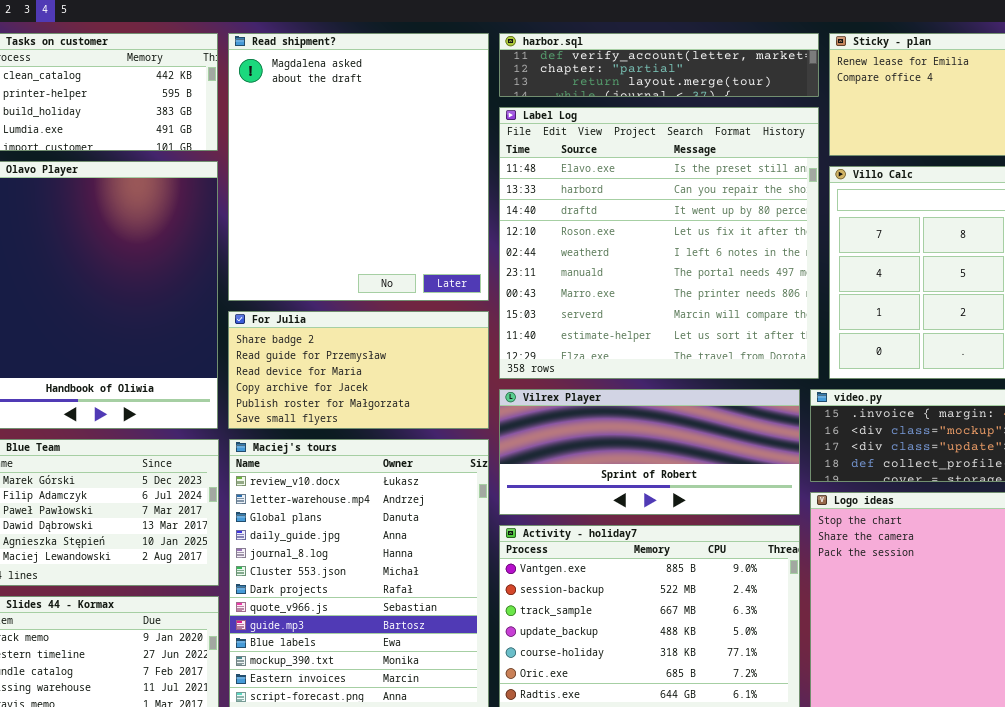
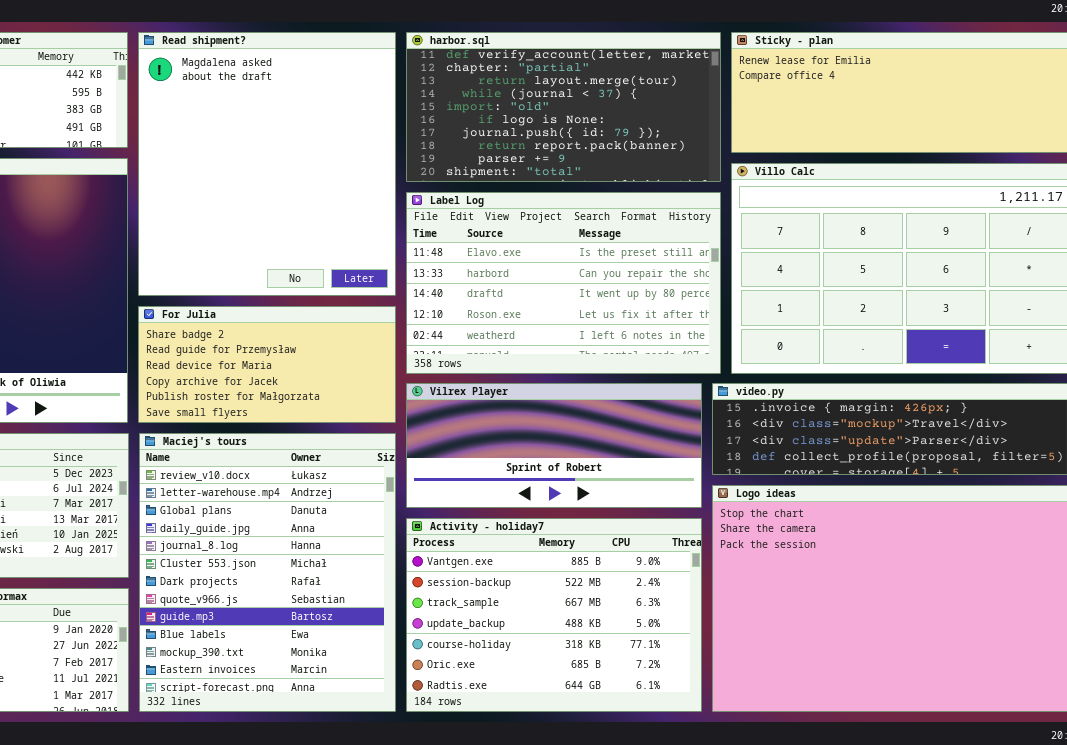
harbor.sql: [499,33,819,97] -> [406,32,721,182], resized
Label Log: [499,107,819,379] -> [406,192,721,374], resized

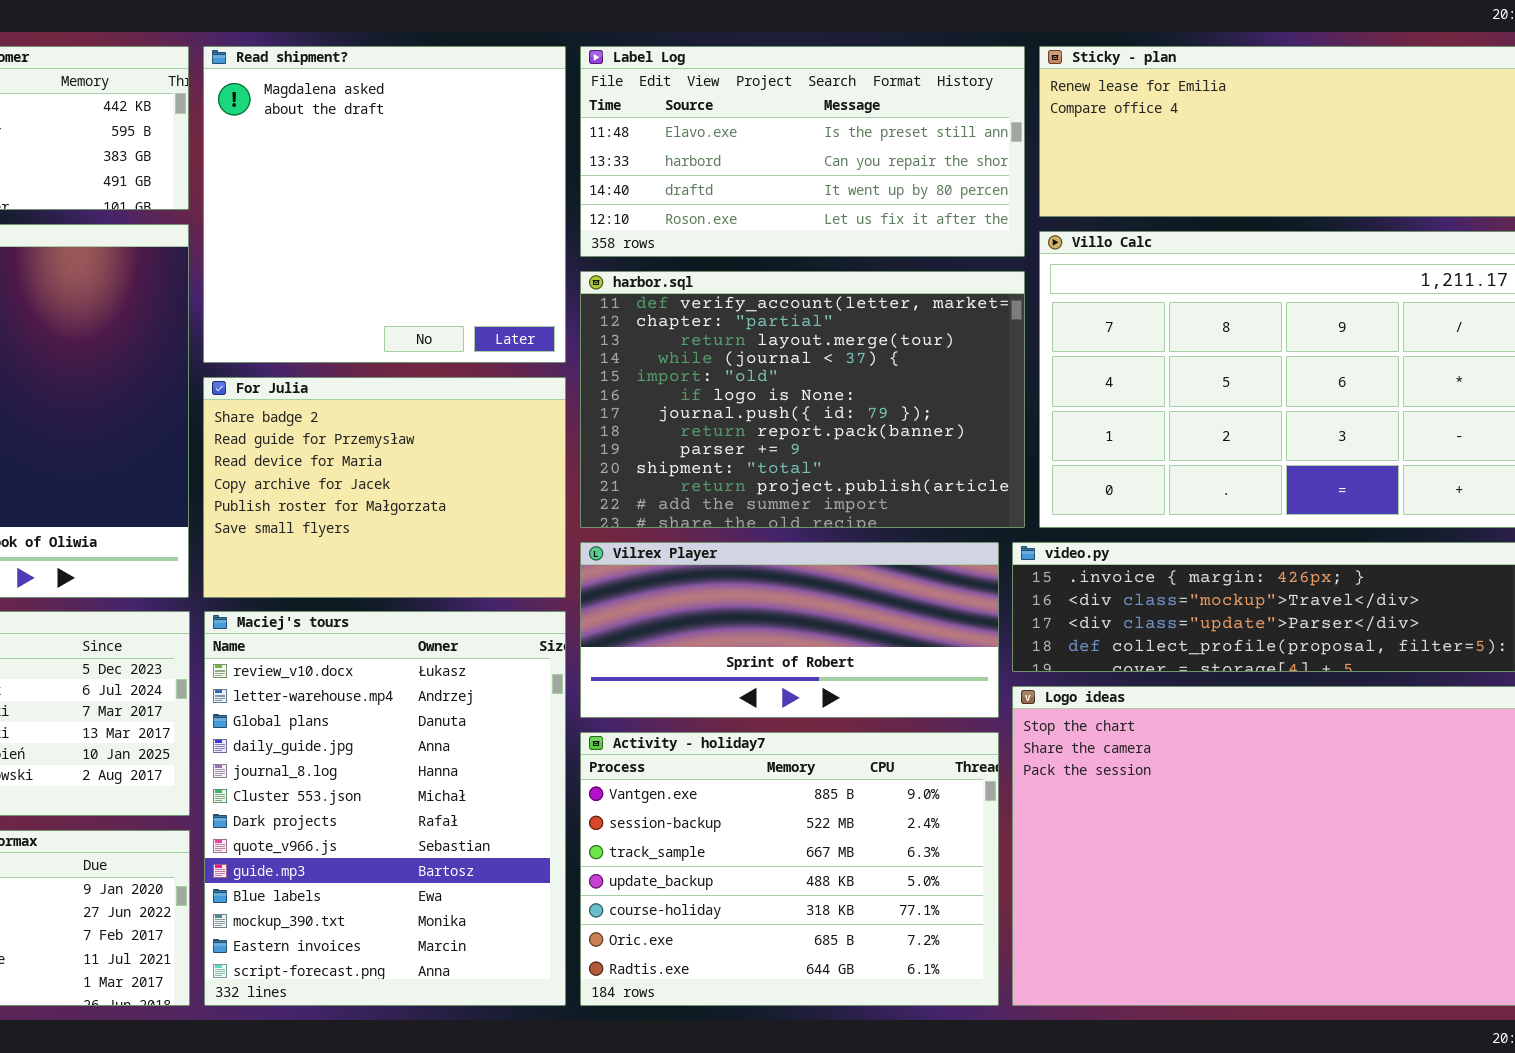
Read shipment?: [138,32,396,296] -> [203,46,566,363], resized
harbor.sql: [406,32,721,182] -> [580,271,1025,528], moved, resized
Label Log: [406,192,721,374] -> [580,46,1025,257], moved, resized
For Julia: [138,306,396,423] -> [203,377,566,598], resized

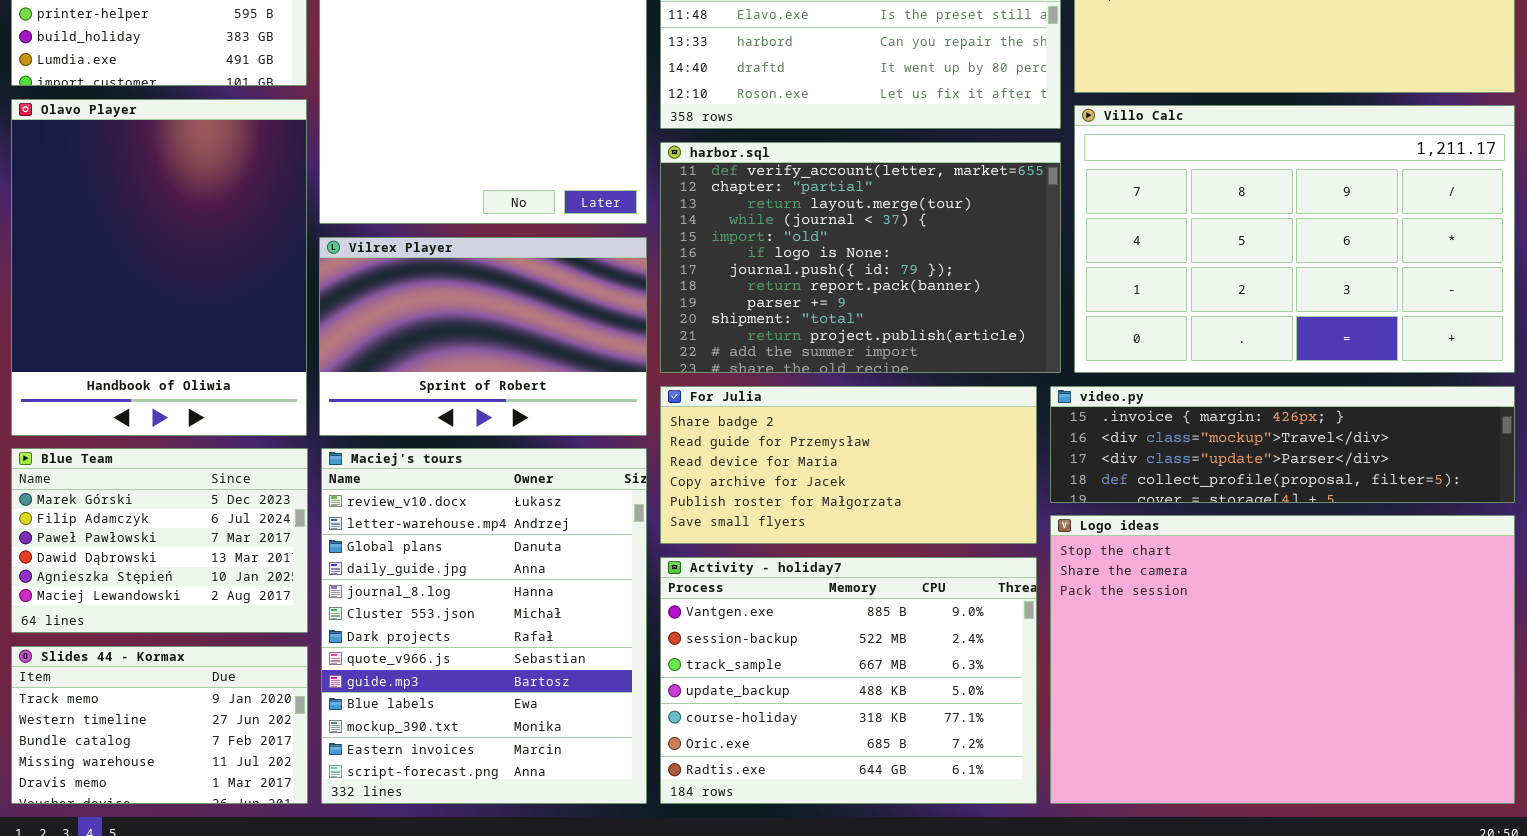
For Julia: [203,377,566,598] -> [660,386,1037,544], moved, resized
Vilrex Player: [580,542,999,718] -> [319,237,647,436], moved, resized

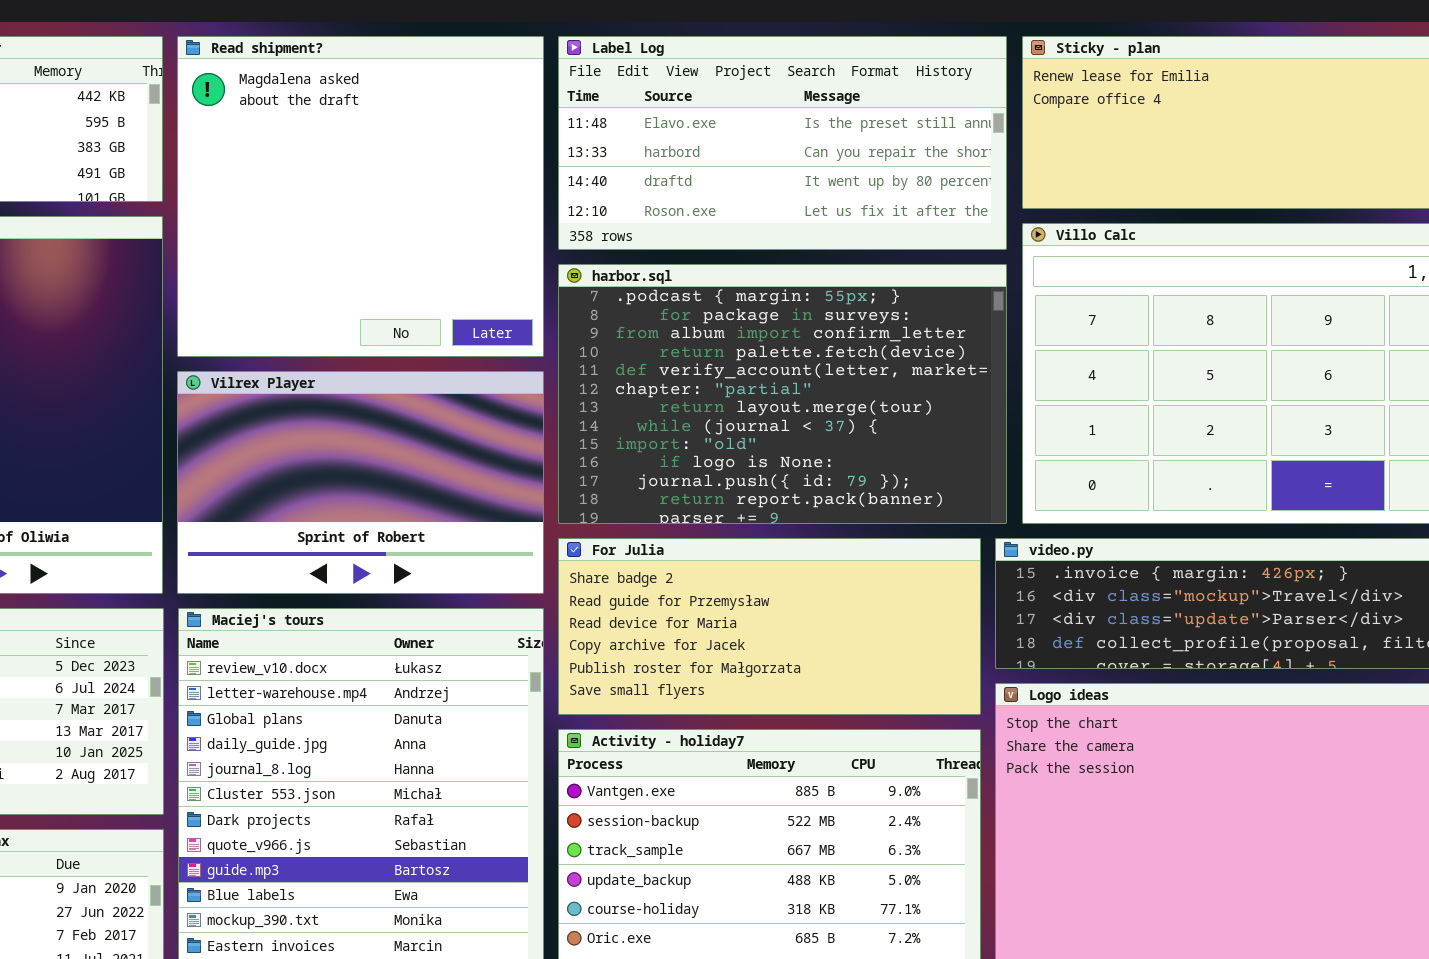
harbor.sql: [660,142,1061,373] -> [558,264,1007,524], scrolled up 4 rows

